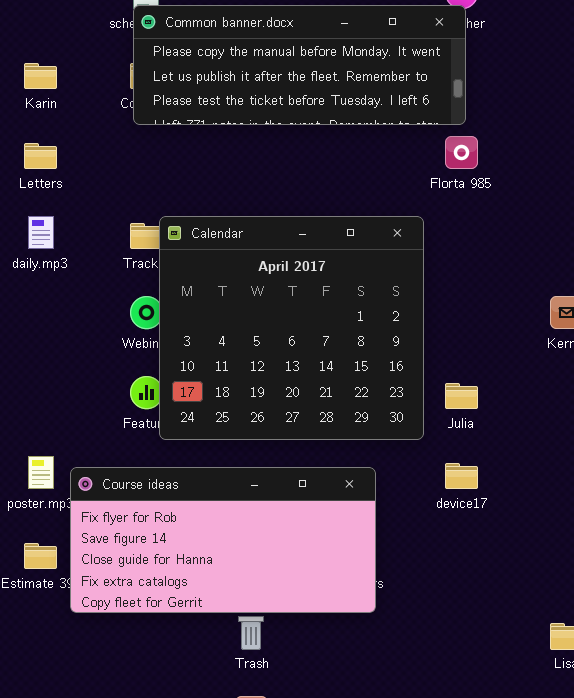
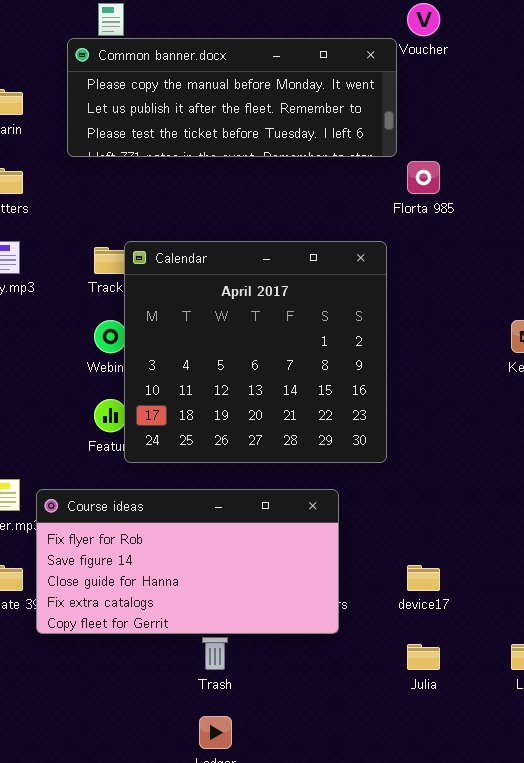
Common banner.docx: [133,5,466,125] -> [67,38,397,157], moved
Julia: [445,383,478,409] -> [407,644,440,670], moved
device17: [445,463,478,489] -> [407,565,440,591], moved

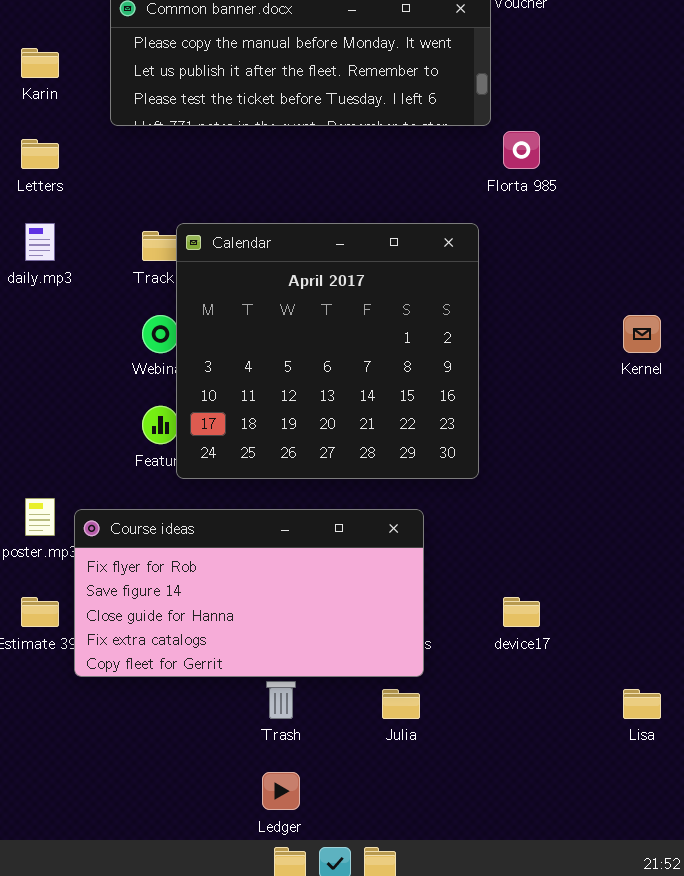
Julia: [407,644,440,670] -> [382,689,420,719], moved

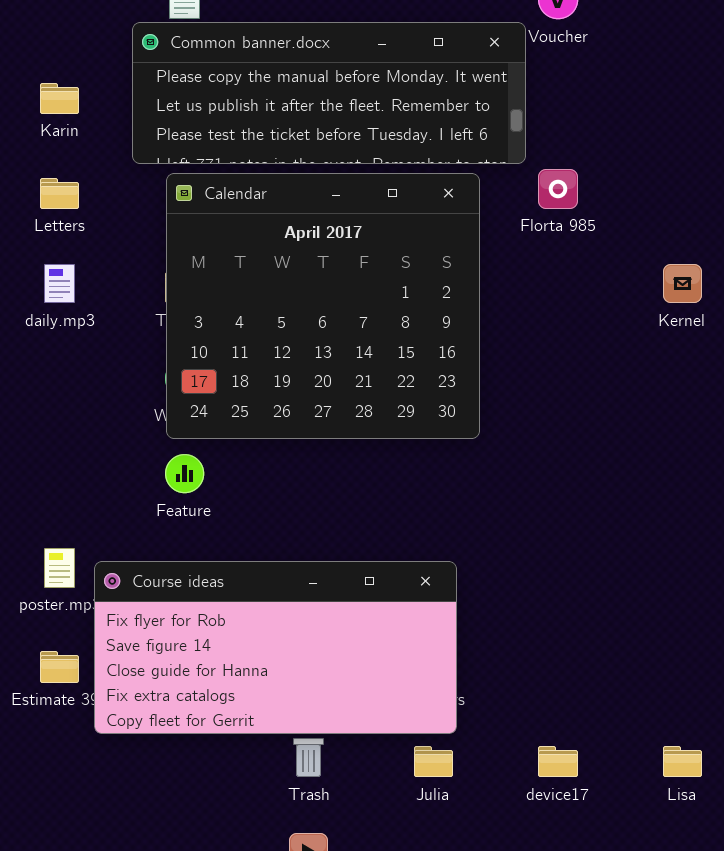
Calendar: [176,223,479,479] -> [166,173,480,439], moved
Kernel: [623,315,661,353] -> [663,264,702,303], moved
device17: [503,597,540,627] -> [538,746,578,777], moved

